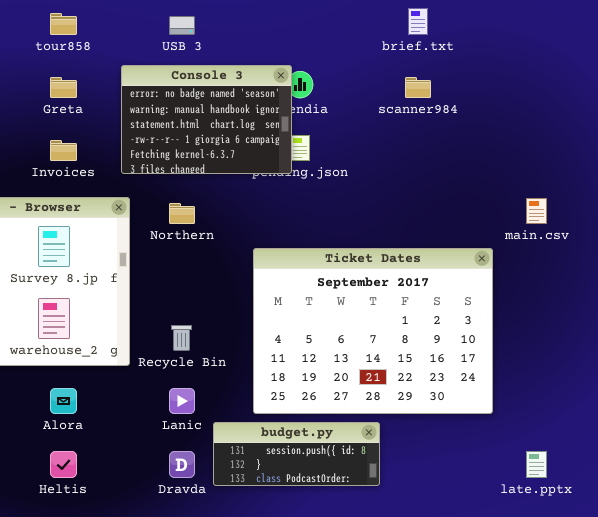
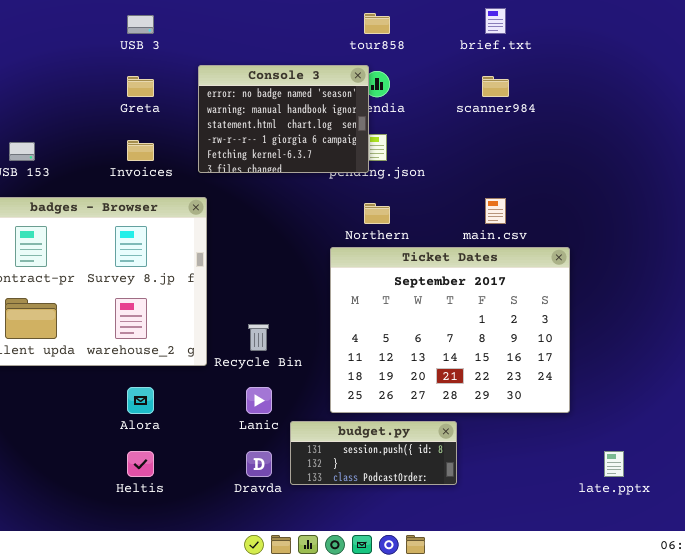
tour858: [50,13,77,35] -> [364,13,390,34], moved
USB 3: [169,16,195,35] -> [127,15,154,34], moved
main.csv: [526,198,547,224] -> [485,198,506,224], moved
Northern: [169,203,195,224] -> [364,203,390,224], moved

